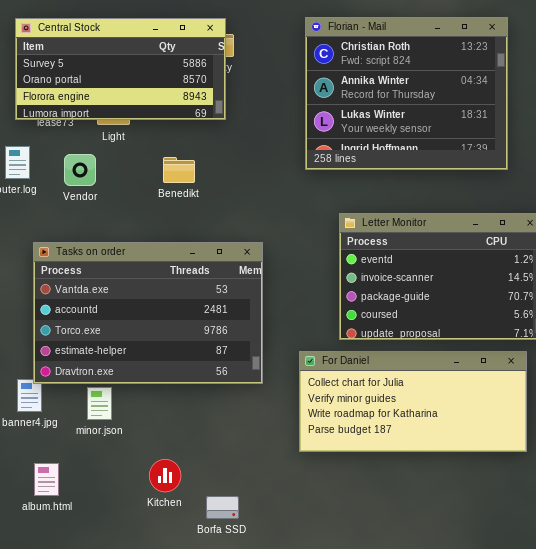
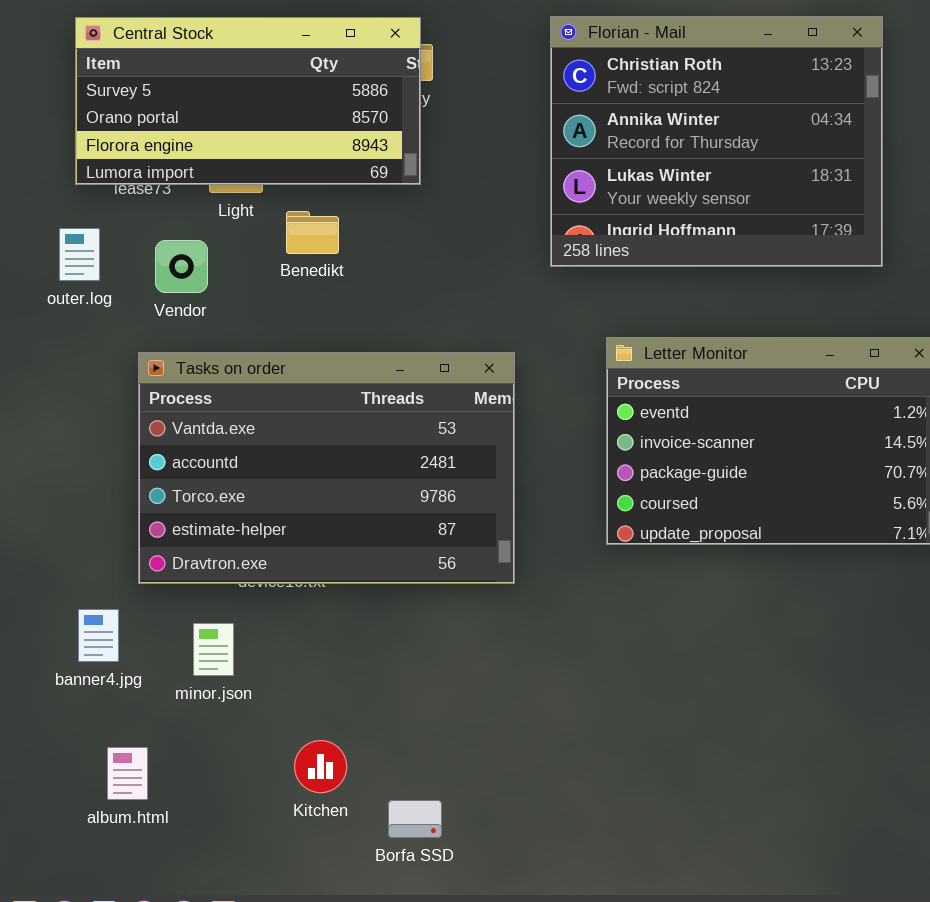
Benedikt: [163,157,195,183] -> [286,211,339,254], moved
Tasks on order: [33,242,263,384] -> [138,352,515,584], moved
For Daniel: [299,351,527,452] -> none, closed

